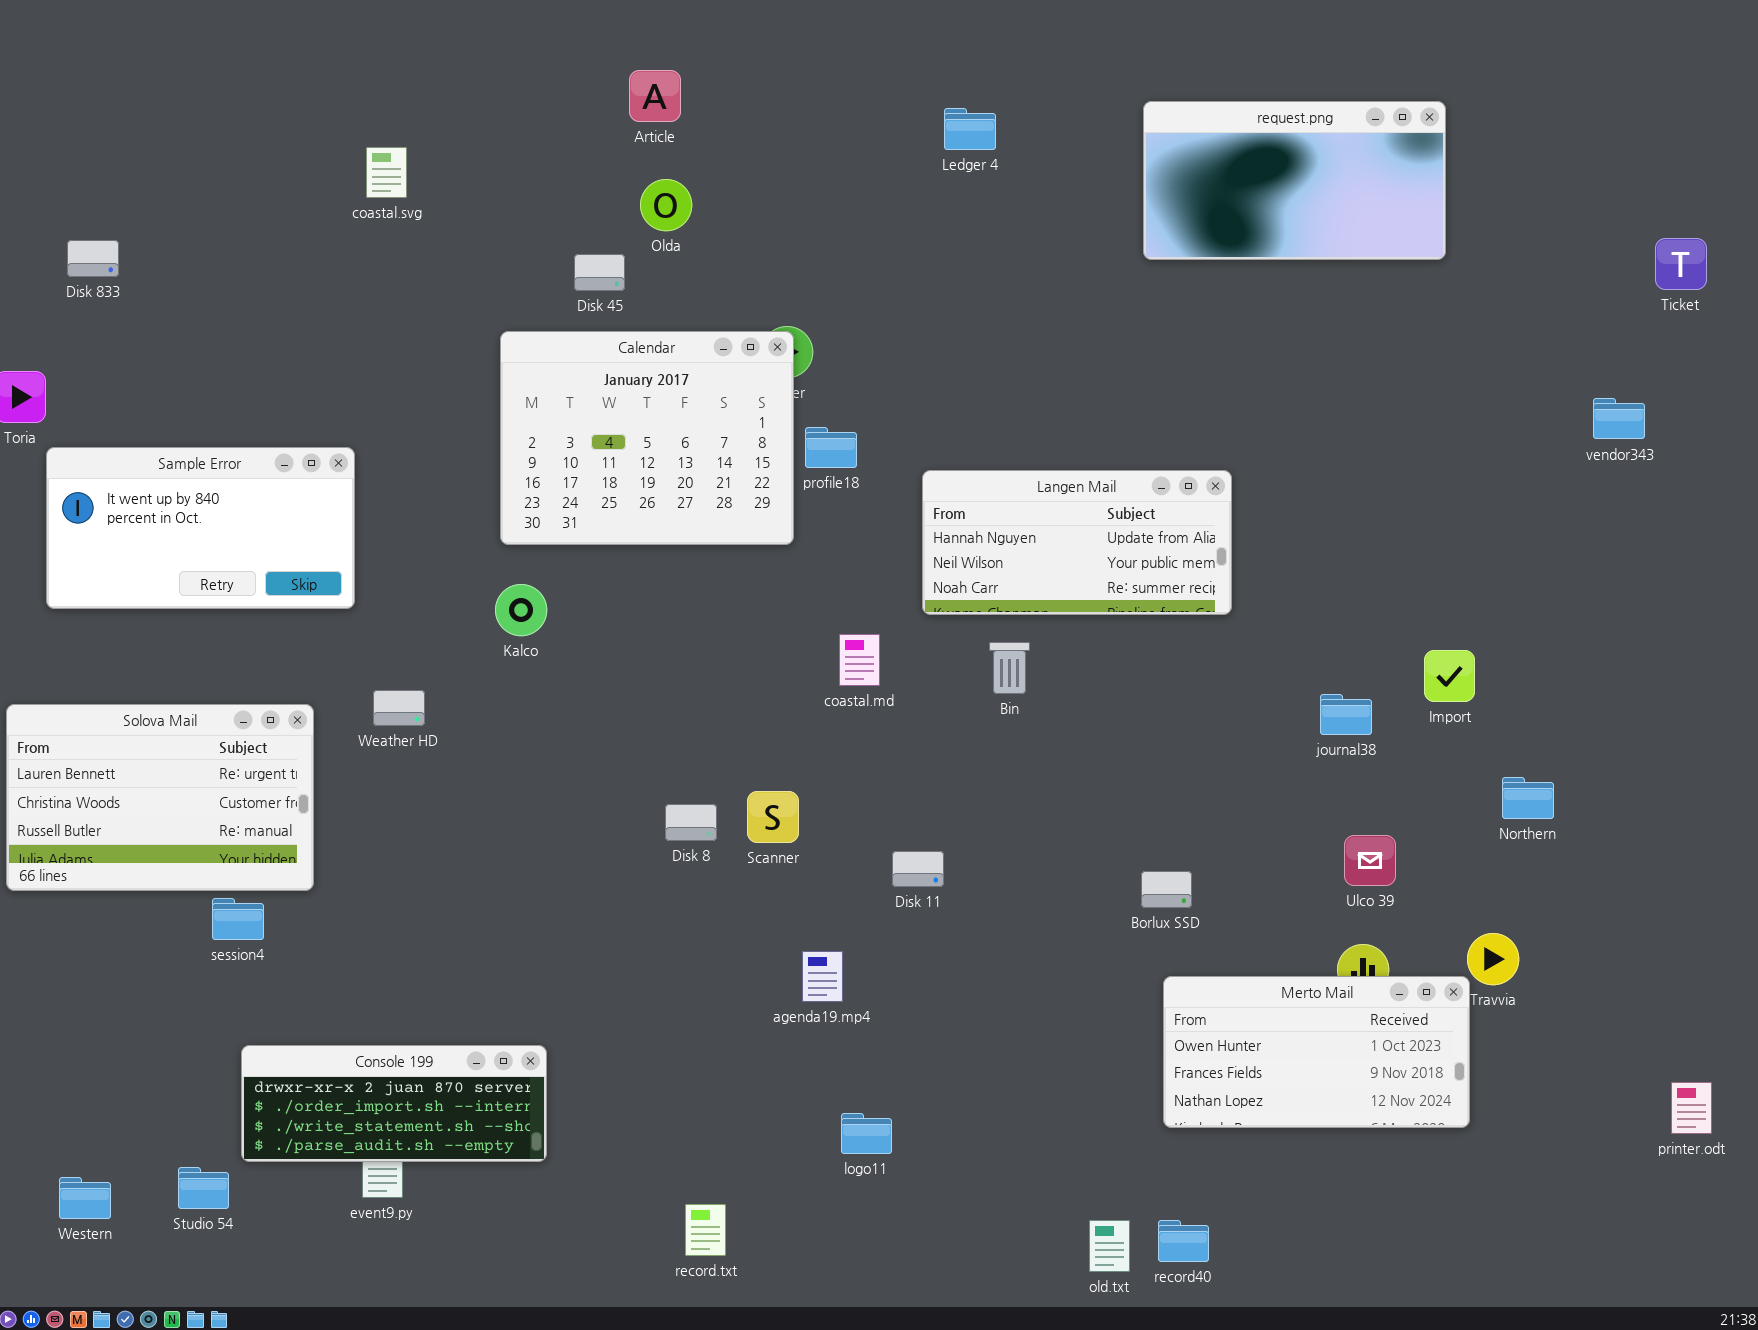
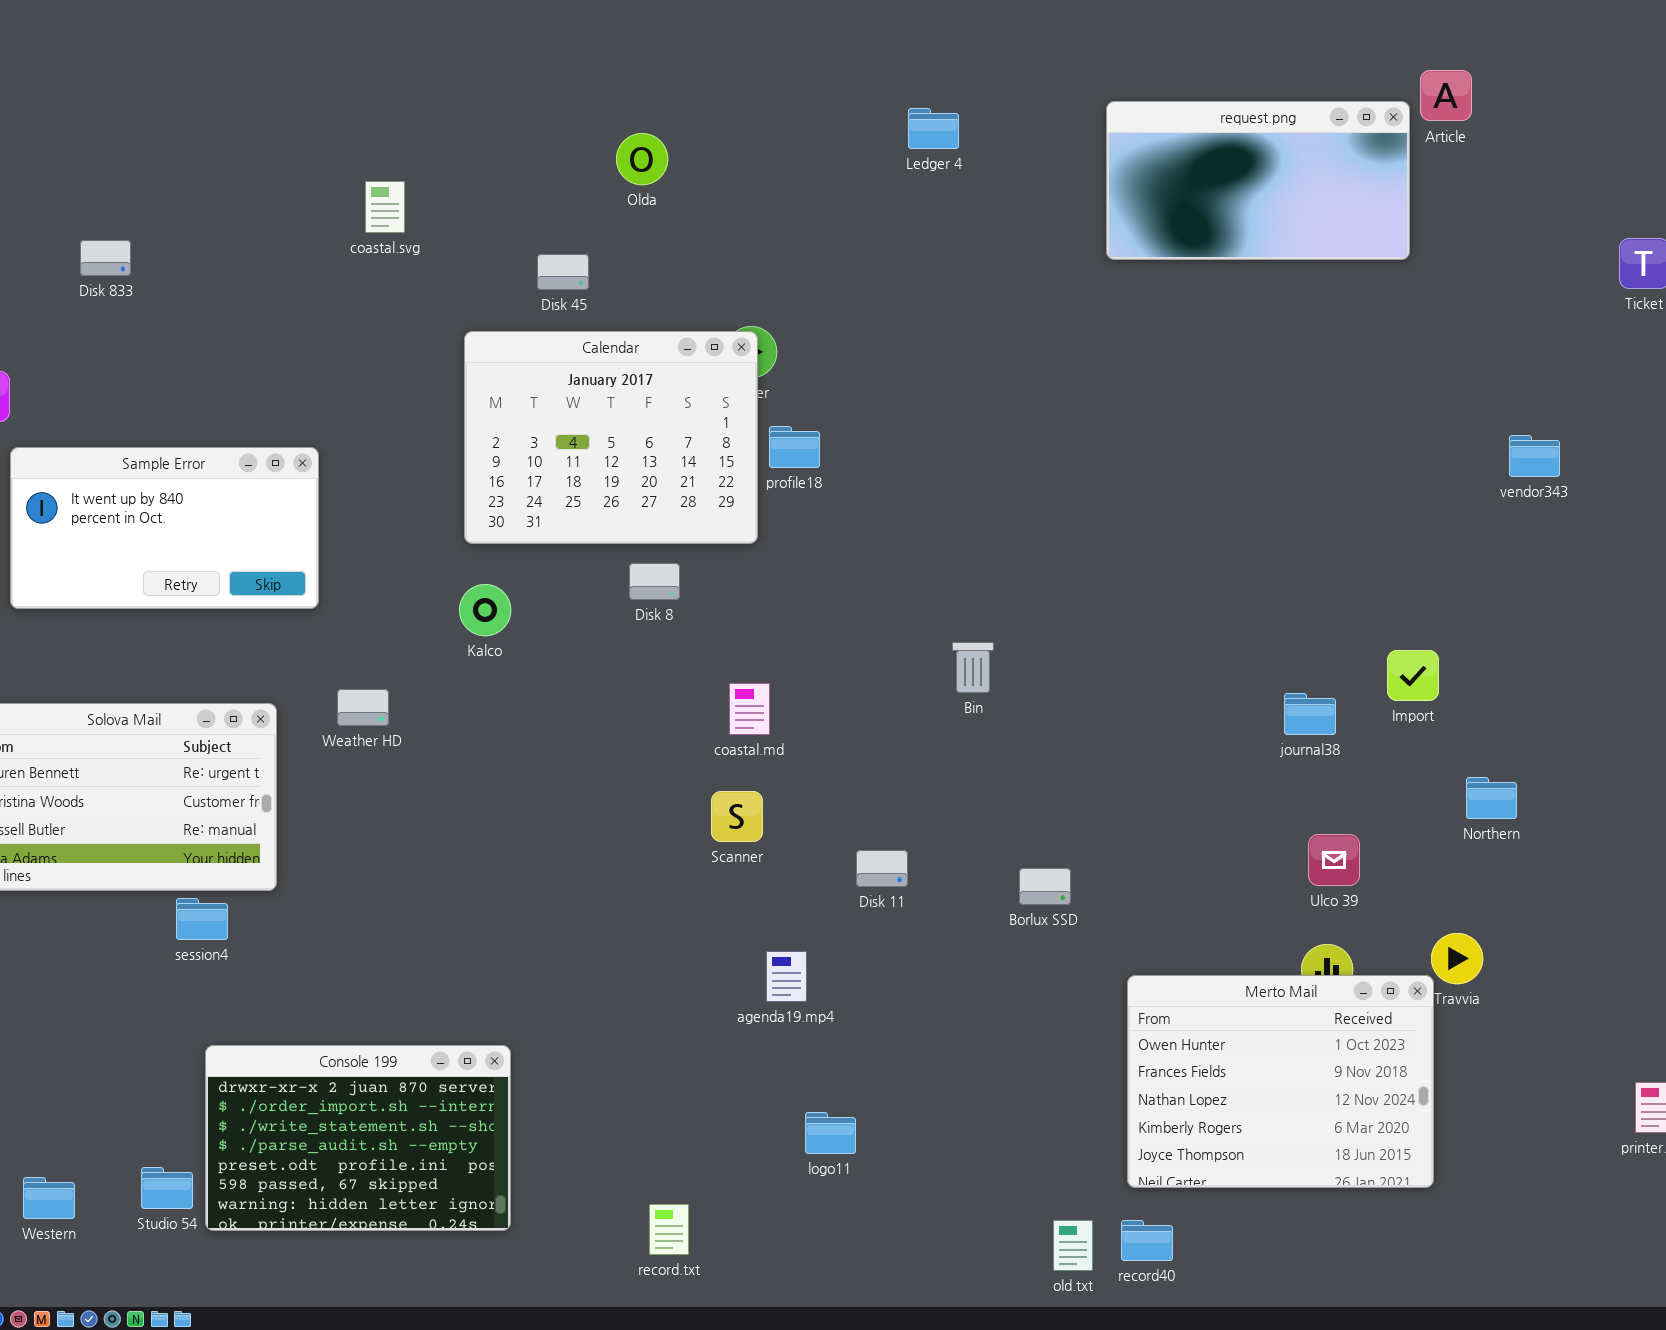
Article: [629,70,681,122] -> [1420,70,1472,121], moved
coastal.svg: [366,147,407,198] -> [365,181,405,233], moved
Olda: [640,179,692,231] -> [616,133,668,185], moved
Disk 833: [67,240,119,277] -> [80,240,131,276], moved
vendor343: [1593,398,1645,439] -> [1509,435,1560,477], moved
Langen Mail: [922,470,1232,615] -> none, closed
coastal.md: [839,634,880,686] -> [729,683,770,735], moved
Disk 8: [665,804,717,841] -> [629,563,680,600], moved
Borlux SSD: [1141,871,1192,908] -> [1019,868,1071,905], moved
Merto Mail: [1163,976,1470,1128] -> [1127,975,1434,1188], resized
Console 199: [241,1045,547,1162] -> [205,1045,511,1231], resized

